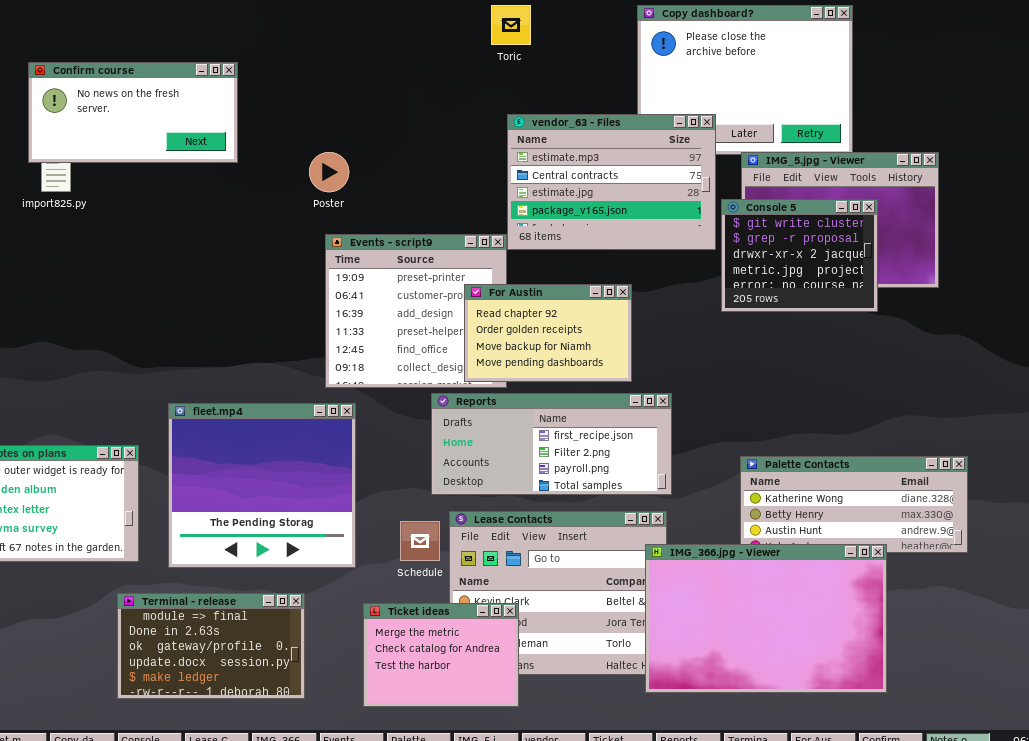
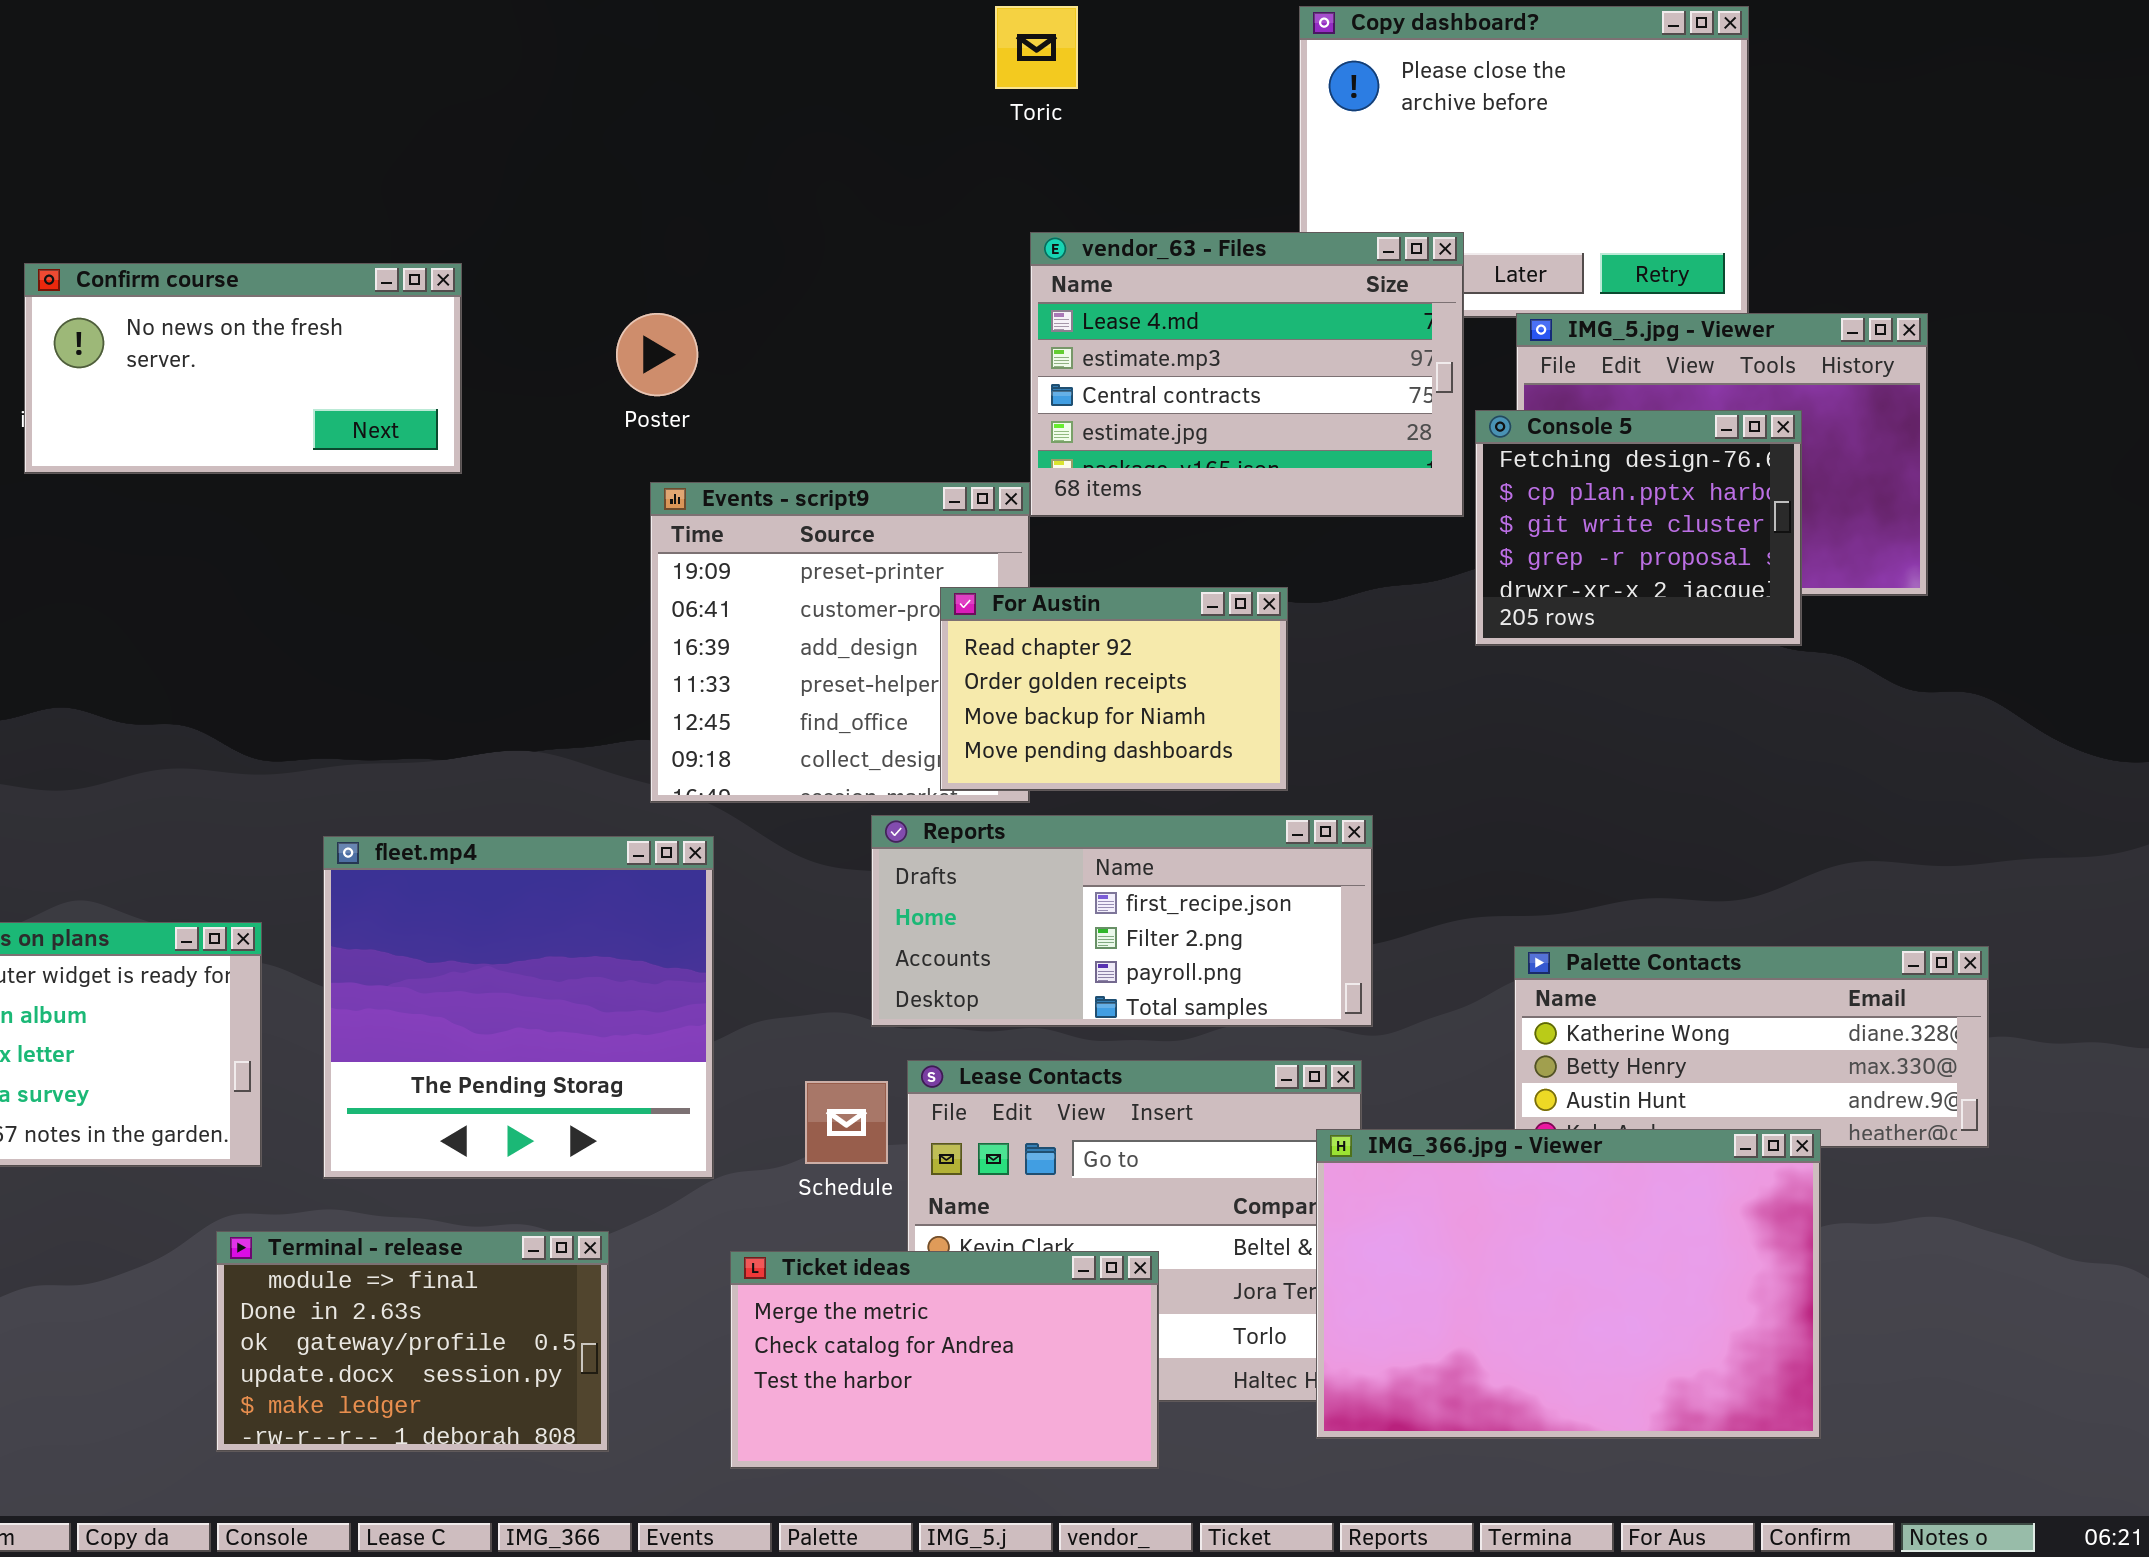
Confirm course: [28,62,238,163] -> [24,263,462,474], moved
vendor_63 - Files: [507,114,716,250] -> [1030,232,1464,517], scrolled up 1 row
Console 5: [721,199,878,312] -> [1475,410,1802,646], scrolled up 2 rows
Ticket ideas: [363,603,519,707] -> [730,1251,1159,1469], resized

